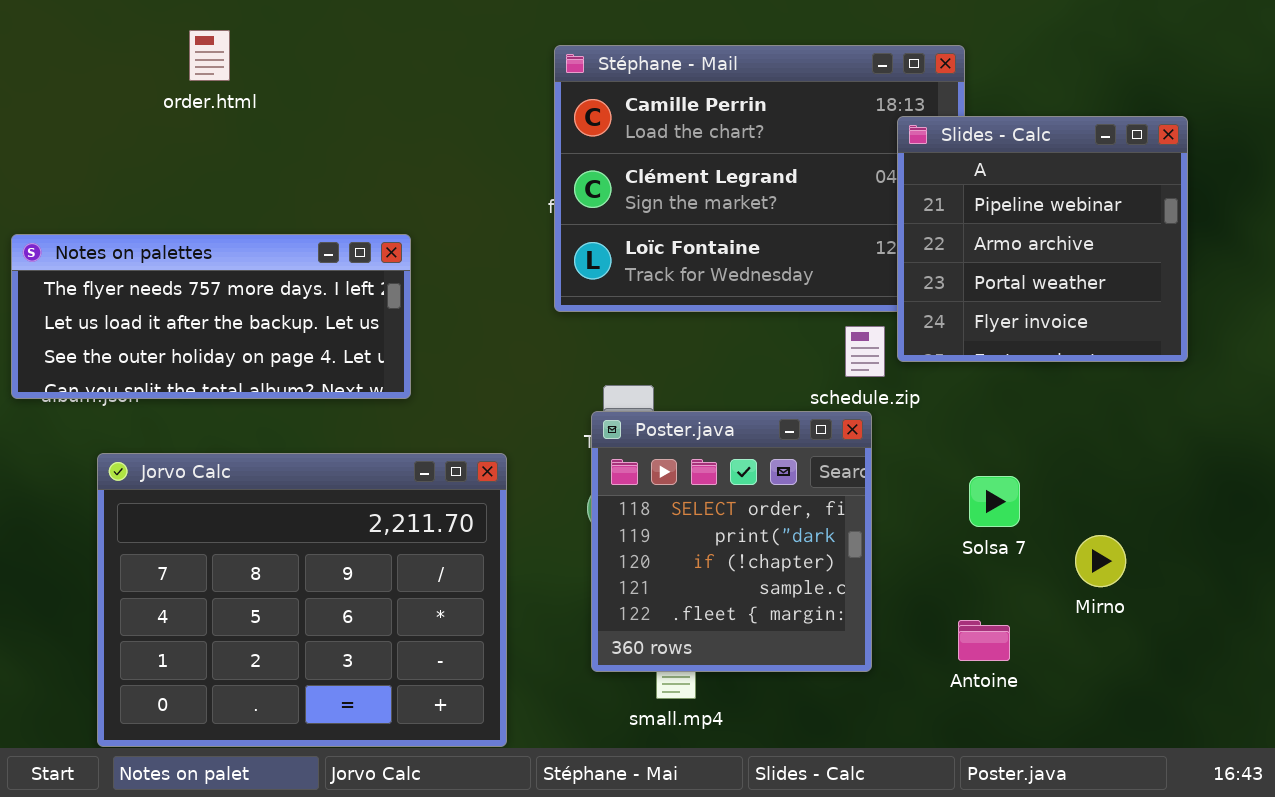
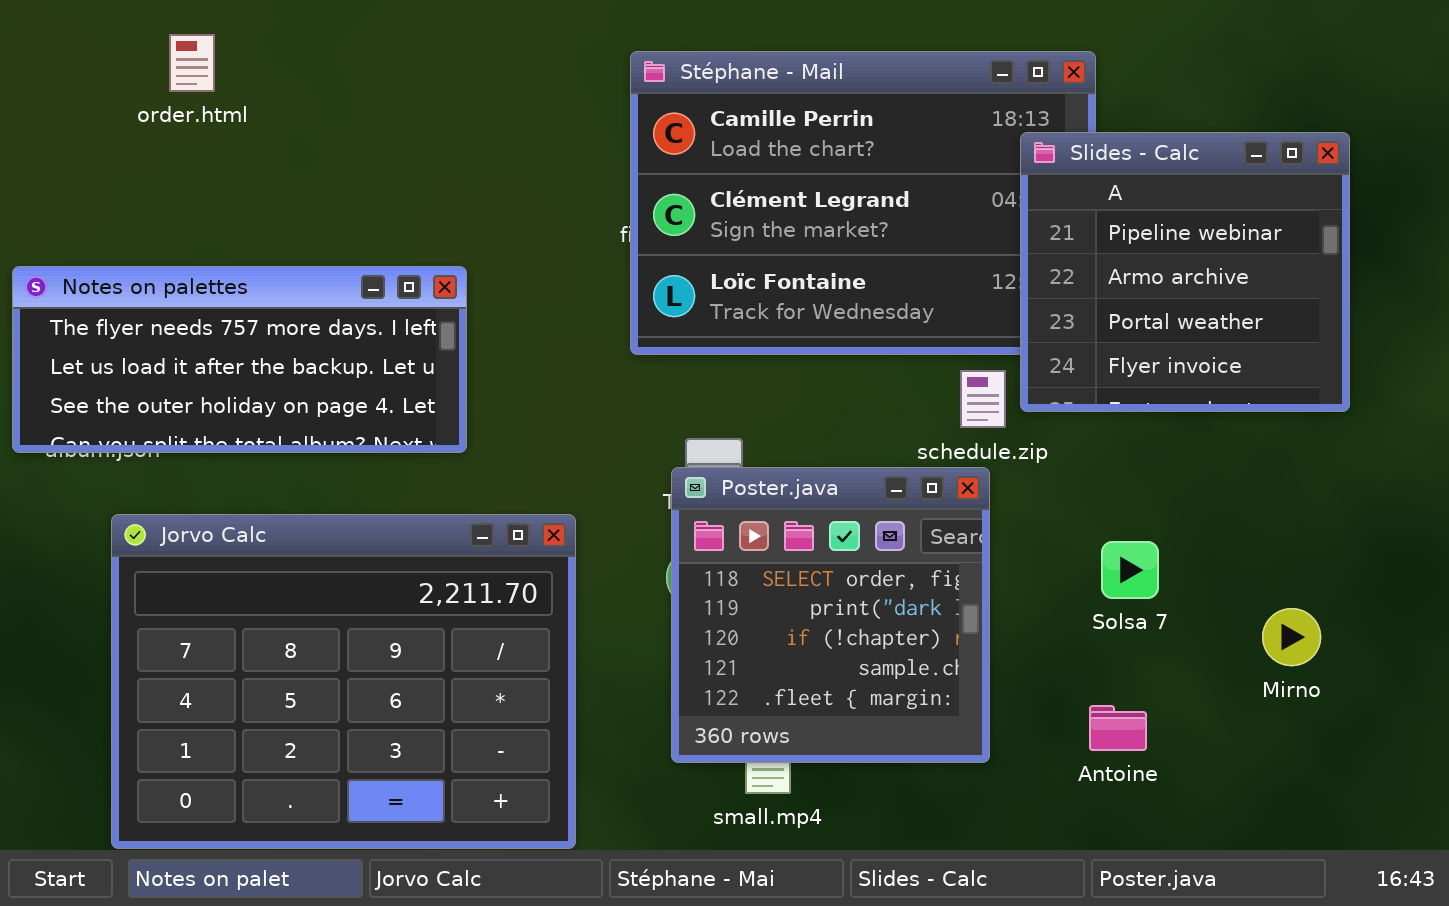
order.html: [189,30,230,81] -> [169,34,215,92], moved
Mirno: [1075,535,1126,587] -> [1262,608,1321,666], moved

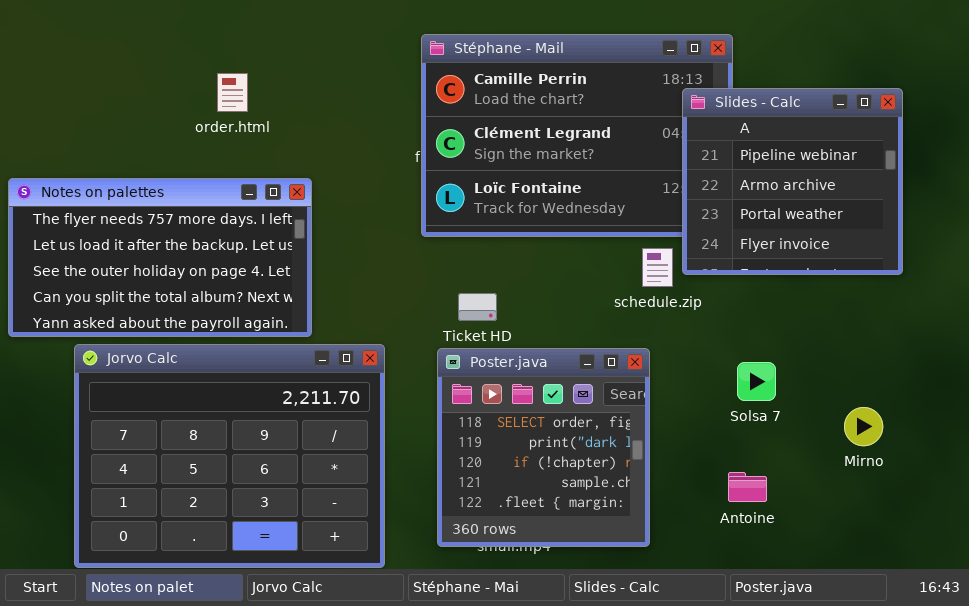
order.html: [169,34,215,92] -> [217,73,248,112], moved
Notes on palettes: [12,266,467,453] -> [8,178,312,337], resized
Poster.java: [671,467,990,763] -> [437,348,650,547], moved

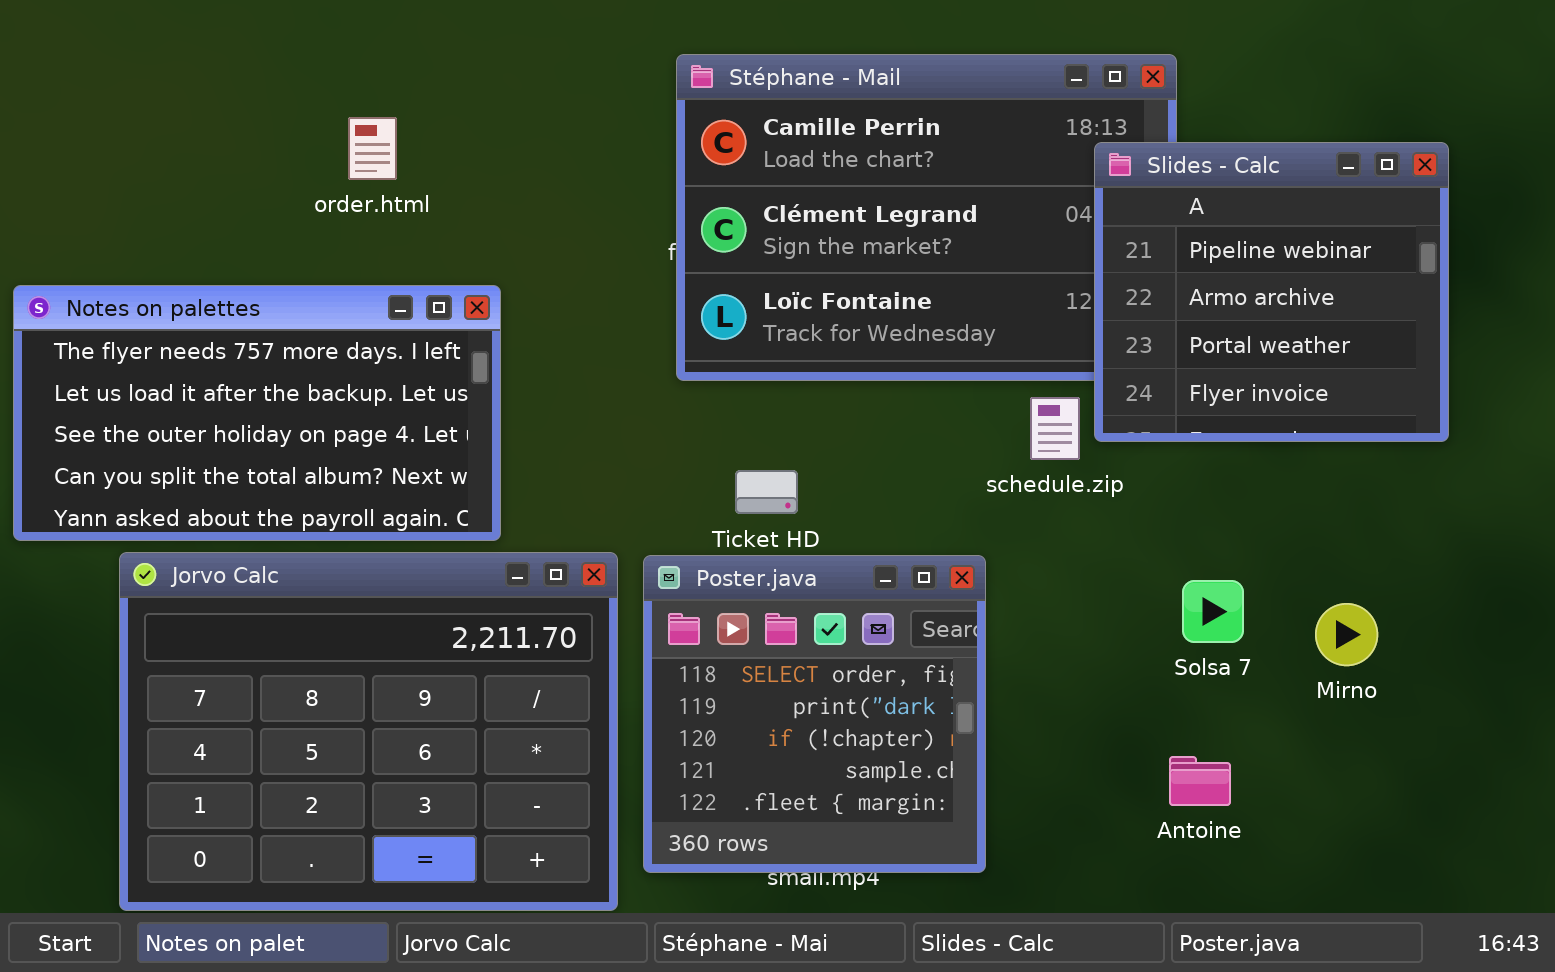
Poster.java: [437,348,650,547] -> [643,555,986,873], moved
Mirno: [844,407,883,446] -> [1315,603,1378,666], moved

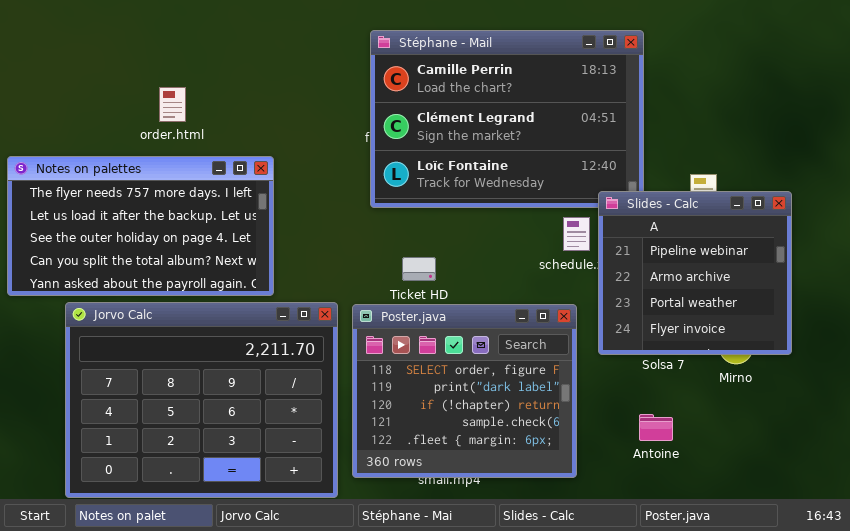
order.html: [348,117,397,180] -> [159,87,186,122], moved
Slides - Calc: [1094,142,1449,442] -> [598,191,792,355], moved
Poster.java: [643,555,986,873] -> [352,304,577,478], resized

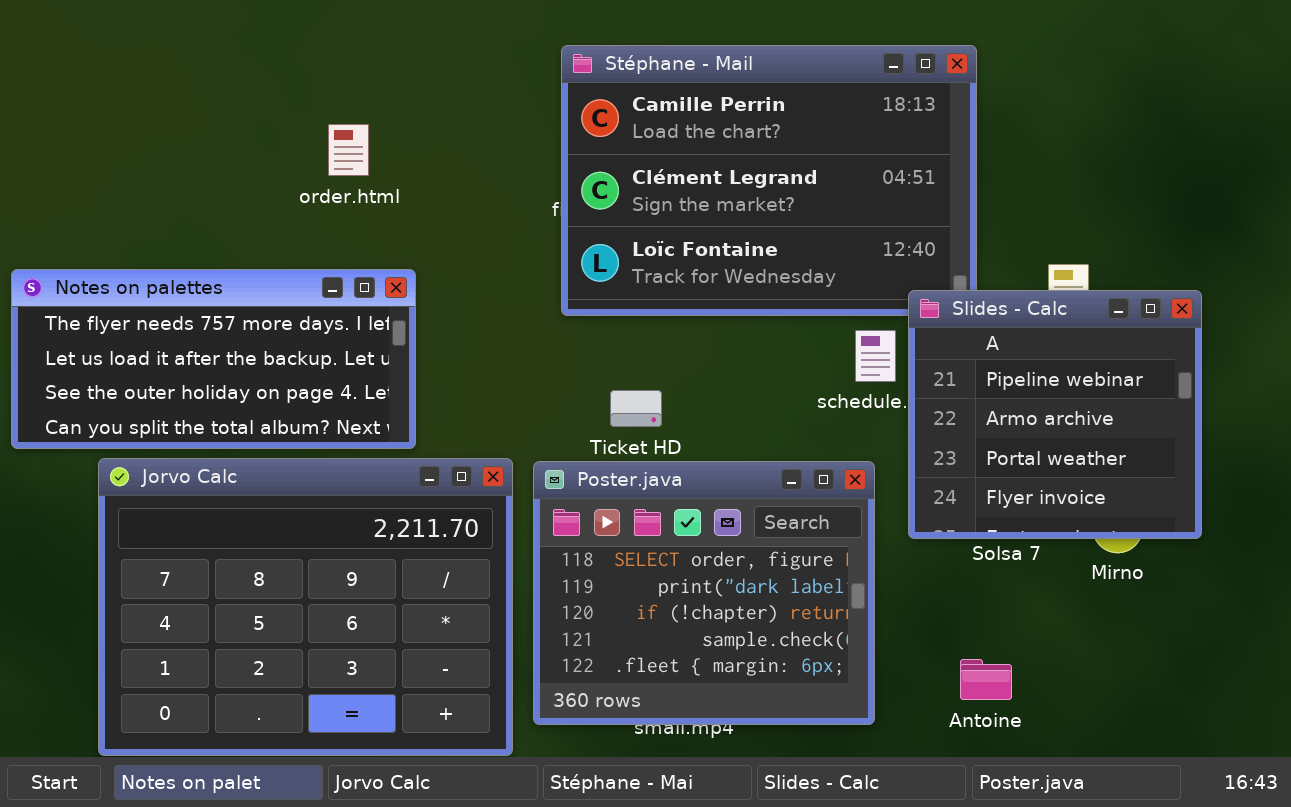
order.html: [159,87,186,122] -> [328,124,369,176], moved
Notes on palettes: [7,156,274,296] -> [11,269,416,449], resized
Antoine: [639,414,673,441] -> [960,659,1012,700], moved

